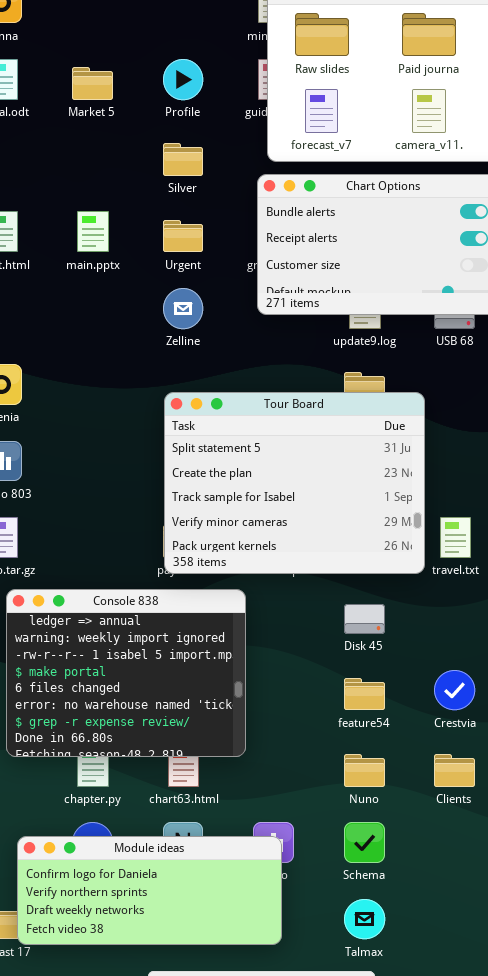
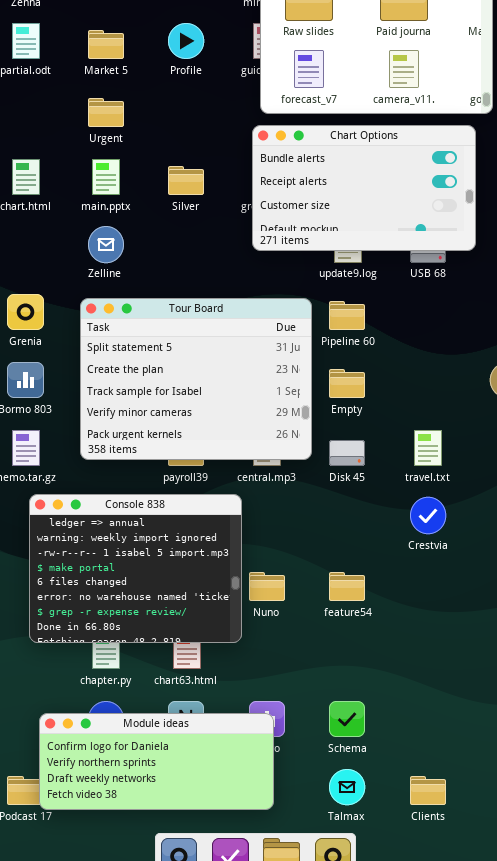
Silver: [163,143,203,176] -> [168,166,204,195], moved
Urgent: [163,220,203,252] -> [88,98,124,127], moved
Zelline: [163,288,203,329] -> [88,226,124,263], moved
Tour Board: [164,392,425,574] -> [80,298,312,460], moved
Disk 45: [344,604,385,634] -> [329,440,365,466], moved
Crestvia: [434,670,475,710] -> [410,497,446,534], moved
Nuno: [344,754,385,787] -> [249,572,285,601], moved
Clients: [434,754,475,787] -> [410,776,446,805], moved

